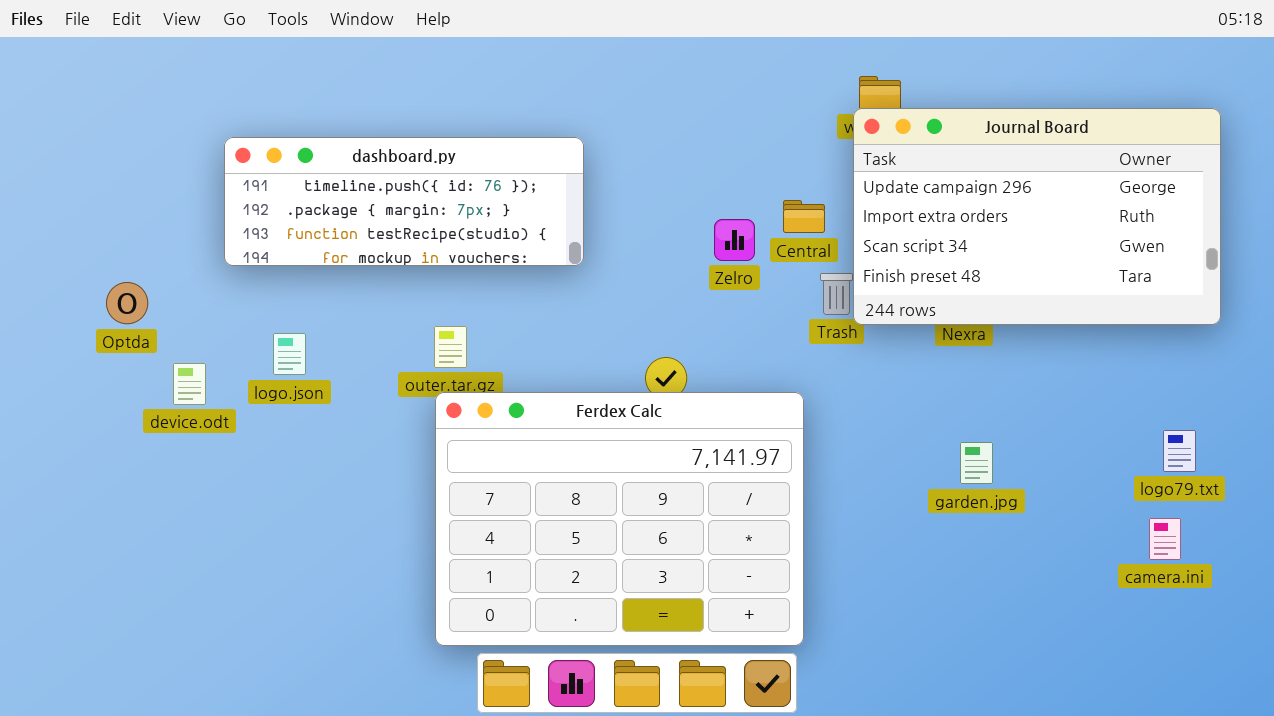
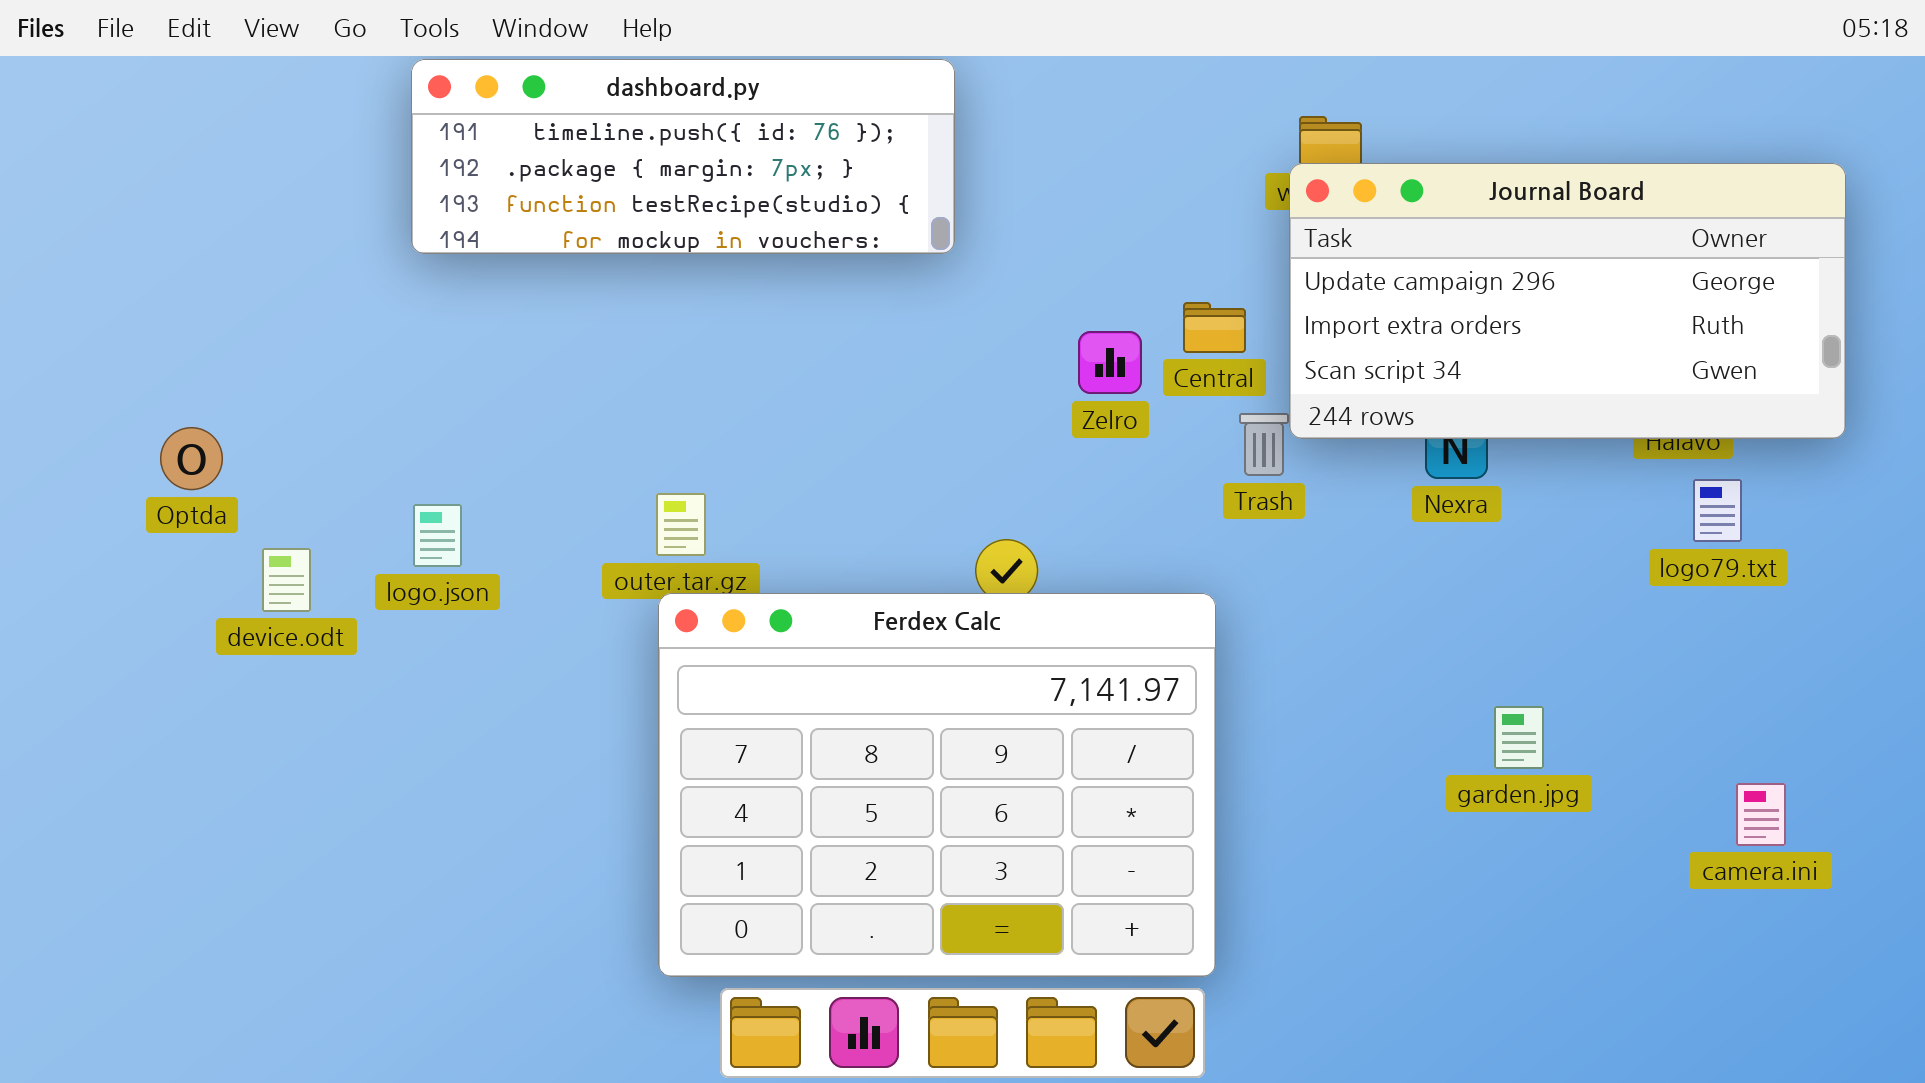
Journal Board: [853,108,1221,325] -> [1289,163,1846,439], resized
dashboard.py: [224,137,584,266] -> [411,59,955,254], moved
logo79.txt: [1163,430,1196,472] -> [1693,479,1742,542], moved
garden.jpg: [960,442,993,484] -> [1494,706,1544,769], moved

